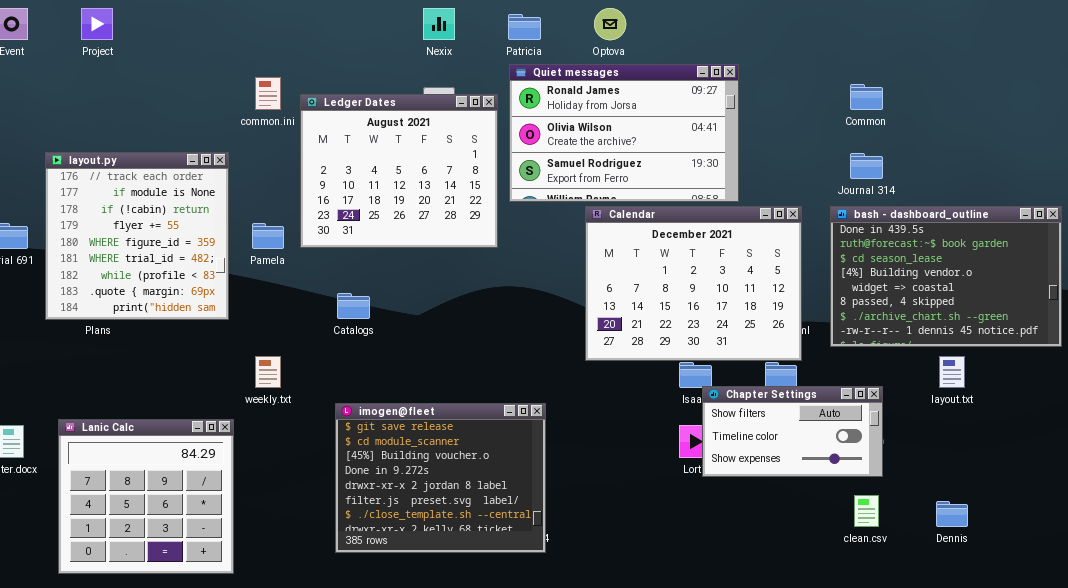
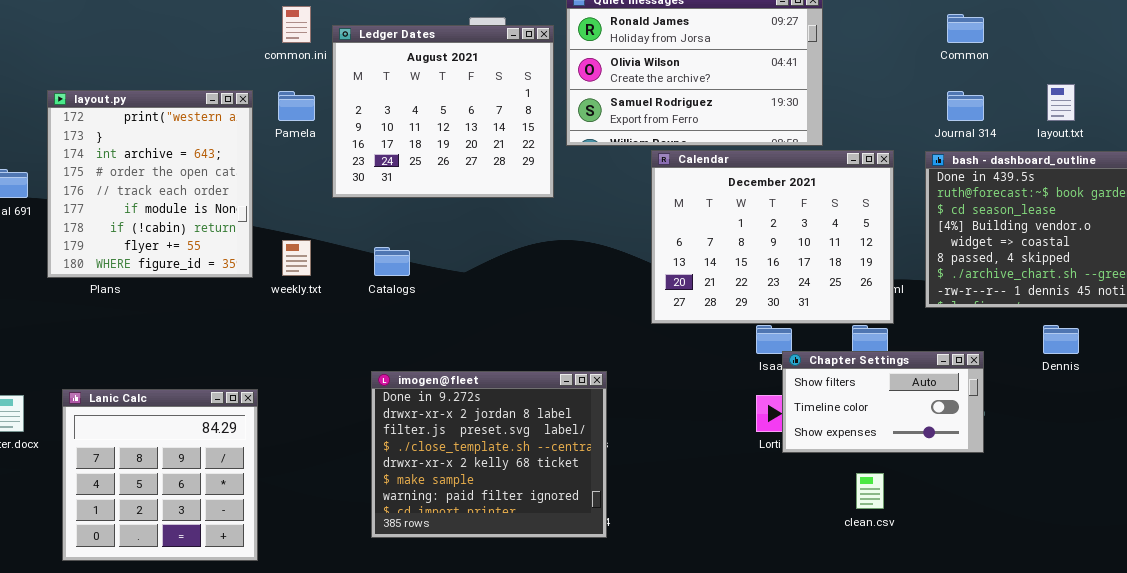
layout.py: [45,152,229,320] -> [47,90,253,278], scrolled up 4 rows
Pamela: [252,223,284,249] -> [278,91,315,121], moved
weekly.txt: [255,356,281,388] -> [282,240,311,276], moved
layout.txt: [939,356,965,388] -> [1047,84,1075,121], moved
imogen@fleet: [335,403,546,553] -> [371,371,607,538], scrolled down 3 rows
clean.csv: [854,495,879,527] -> [856,473,884,509], moved
Dennis: [936,501,968,527] -> [1043,325,1079,354], moved

